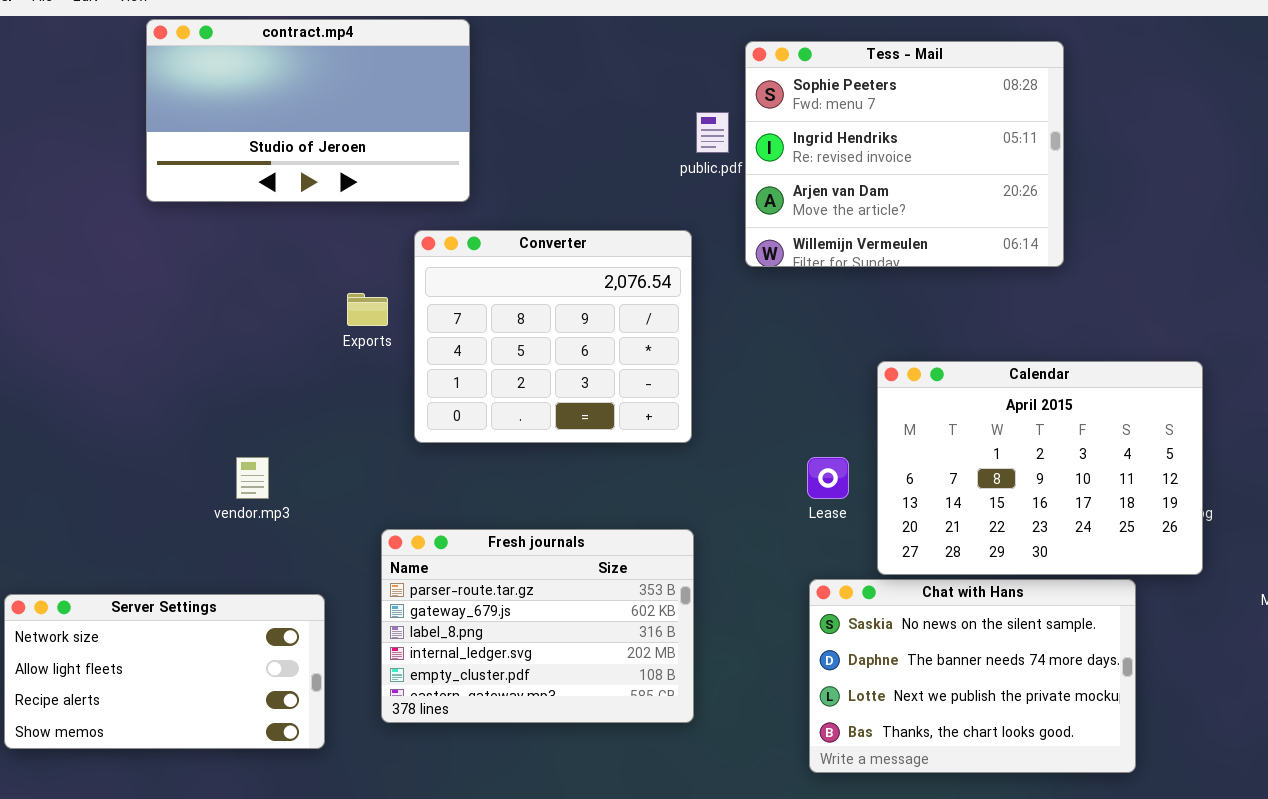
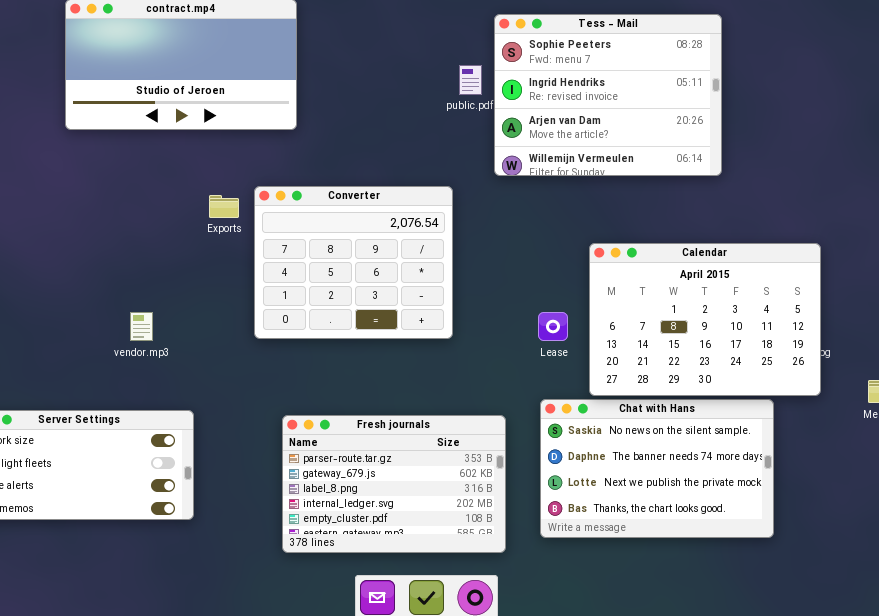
Converter: [414,230,692,443] -> [254,186,453,339], moved
Fresh journals: [381,529,694,723] -> [282,415,506,553], moved

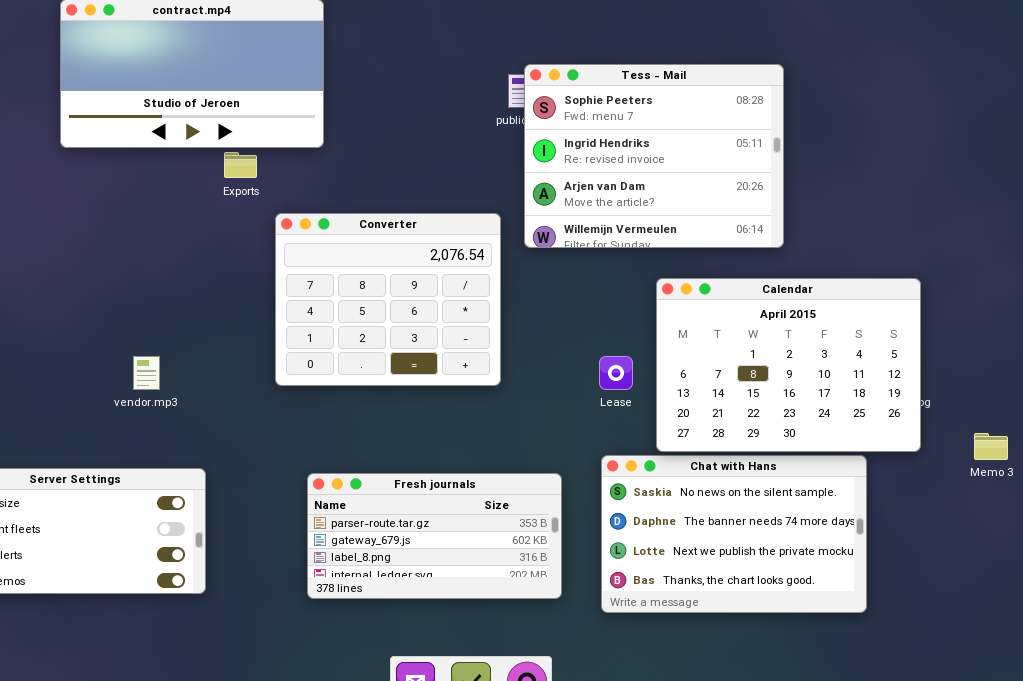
Tess - Mail: [494,14,722,176] -> [524,64,784,248], moved
Exports: [209,195,239,218] -> [224,152,257,178], moved
Fresh journals: [282,415,506,553] -> [307,473,562,599], resized

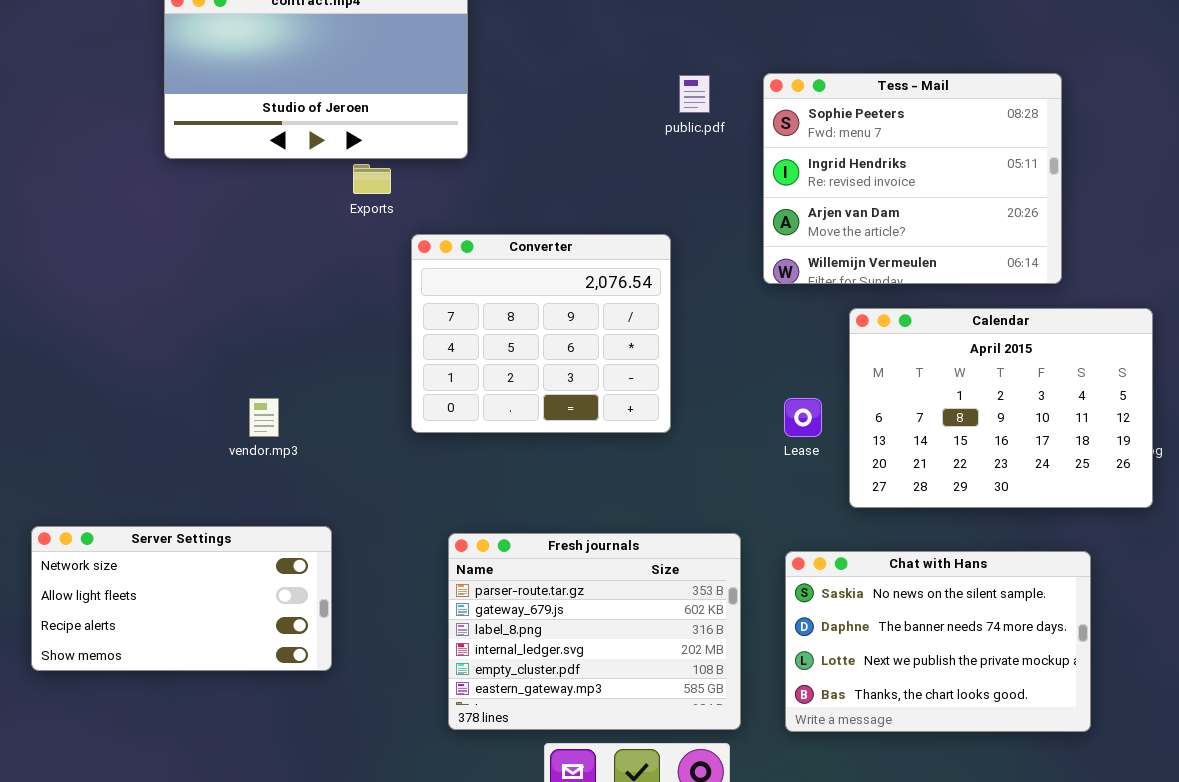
Tess - Mail: [524,64,784,248] -> [763,73,1062,284], moved
Chat with Hans: [601,455,867,613] -> [785,551,1091,732], moved
Fresh journals: [307,473,562,599] -> [448,533,741,730], resized

